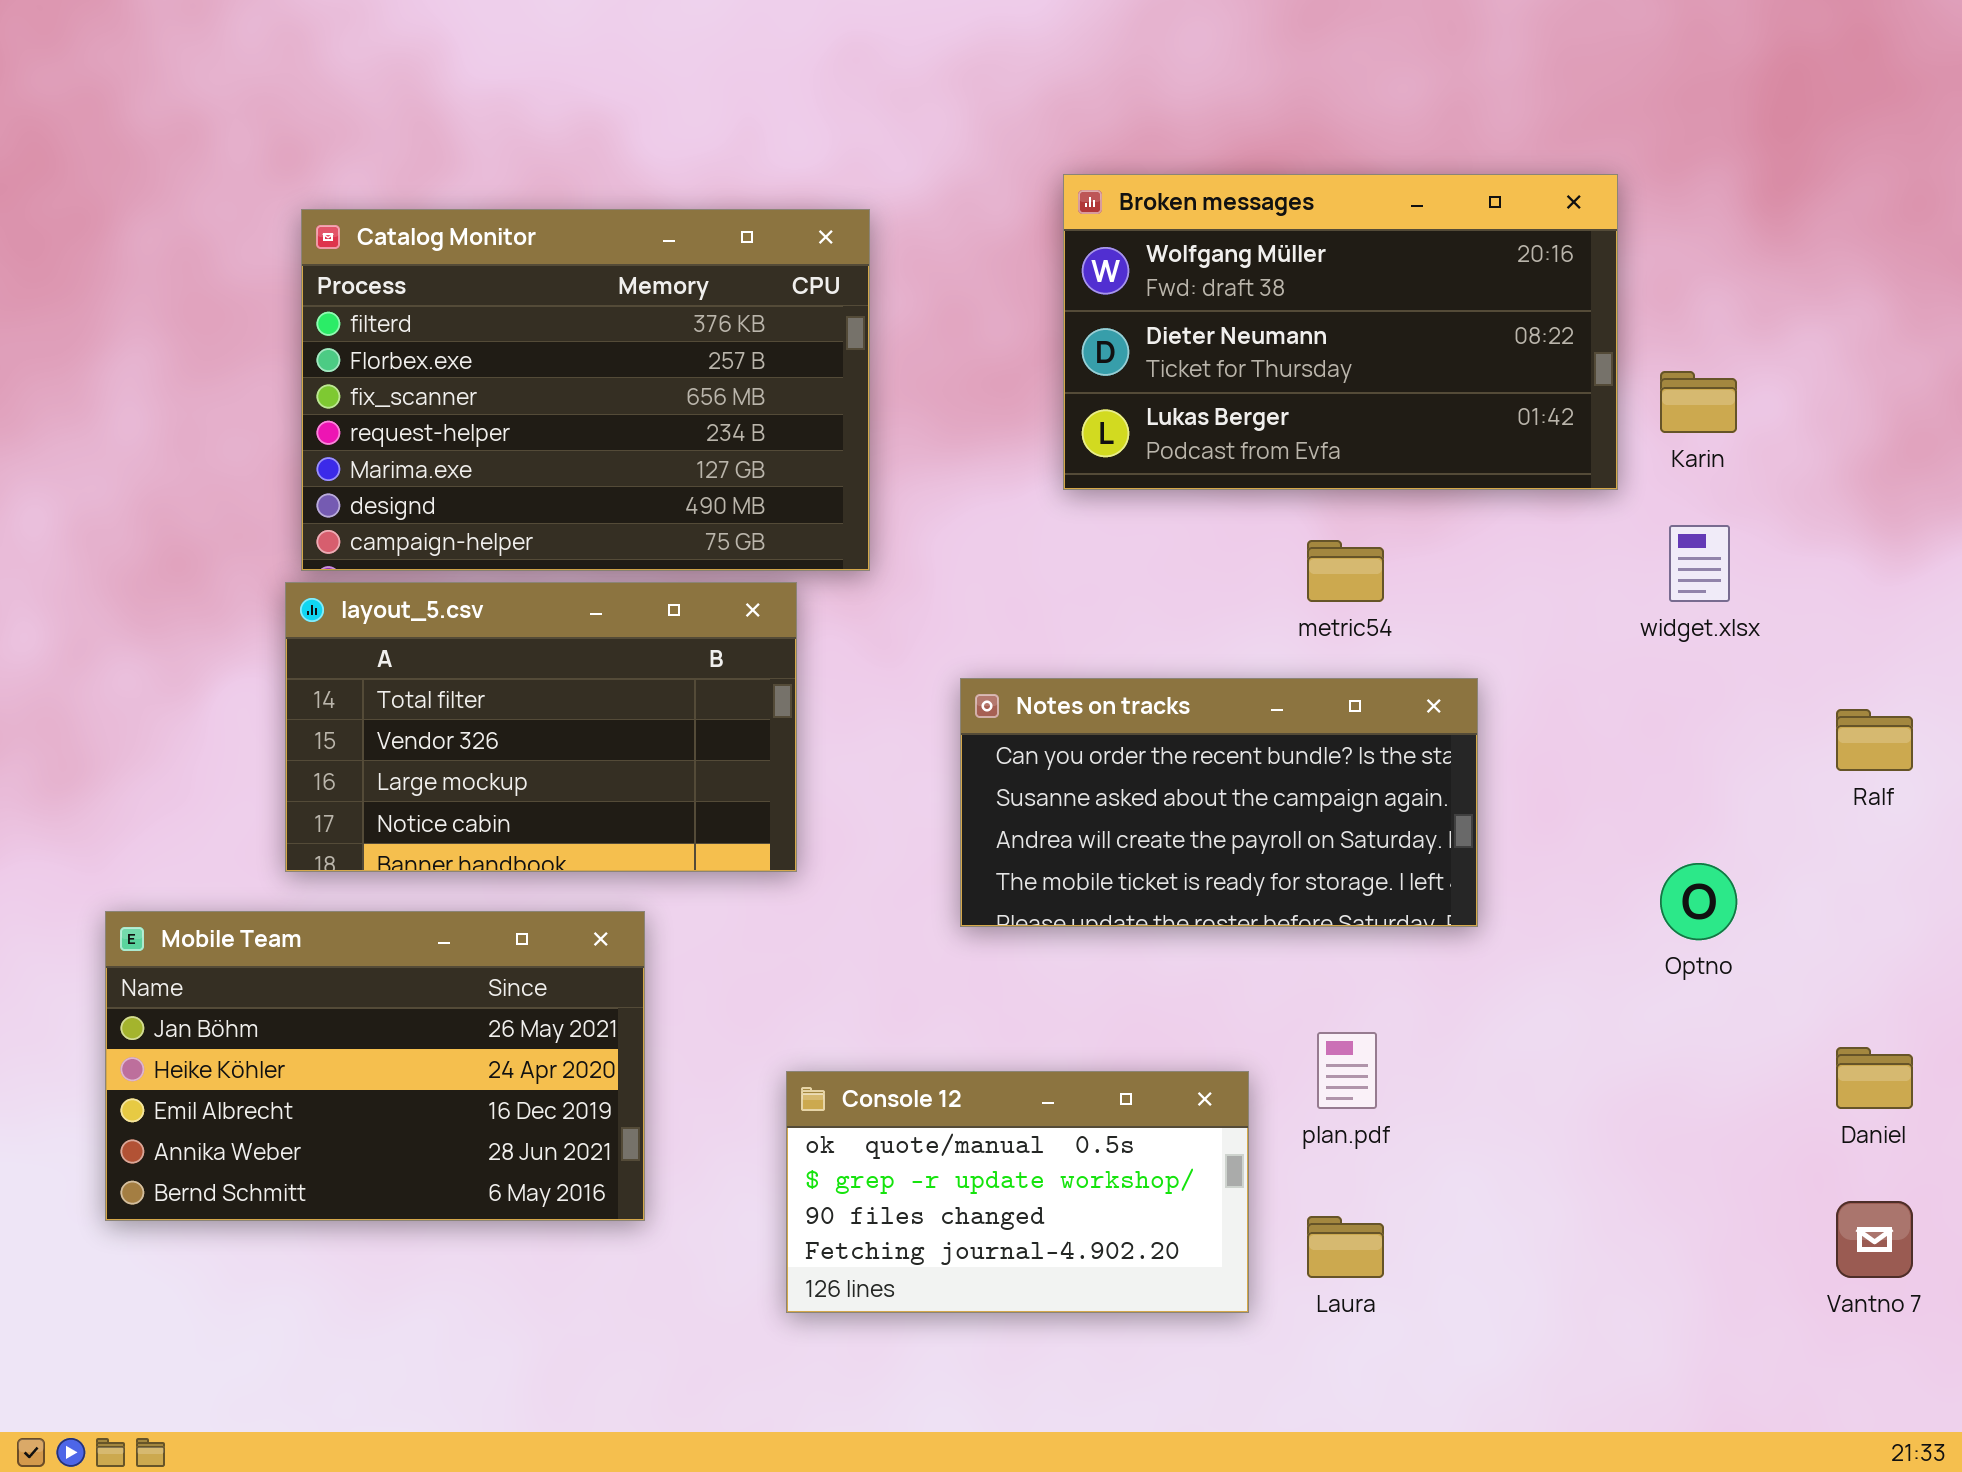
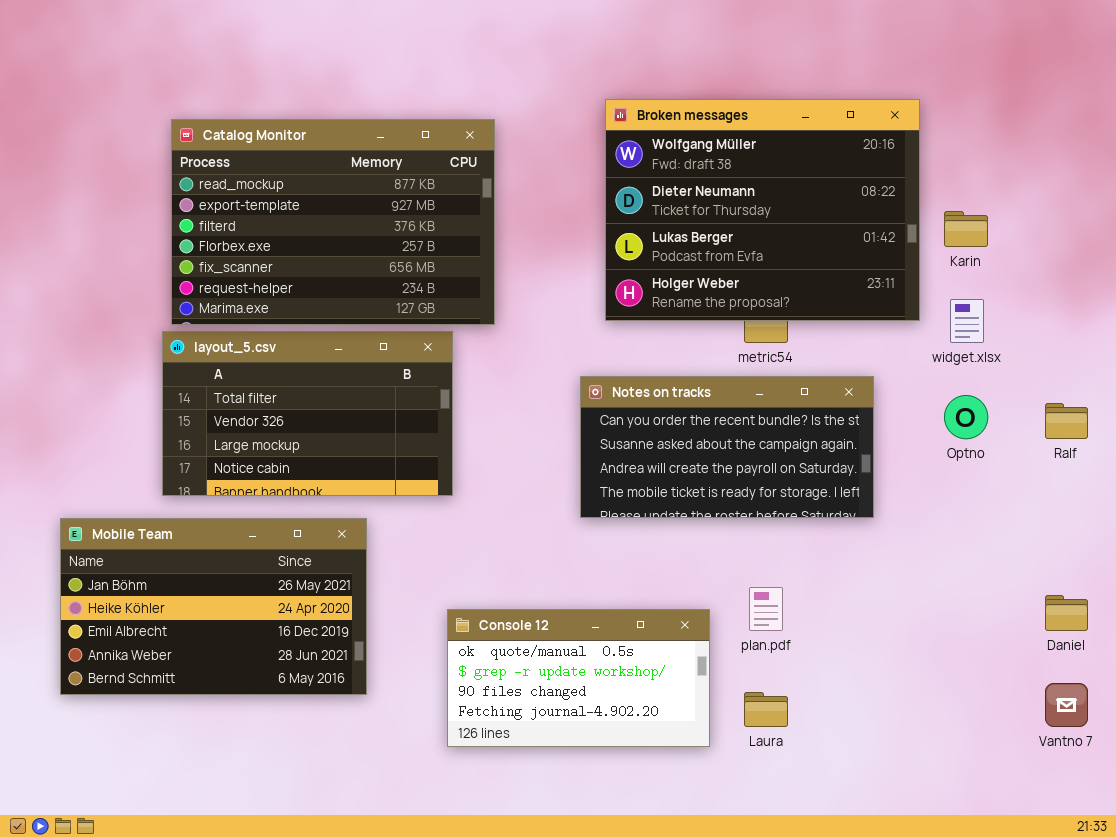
Broken messages: [1063,174,1618,490] -> [605,99,920,321], resized
Catalog Monitor: [301,209,870,571] -> [171,119,495,325], scrolled up 2 rows
Notes on tracks: [960,678,1478,927] -> [580,376,874,518], moved
Optno: [1660,863,1737,940] -> [944,395,988,439], moved

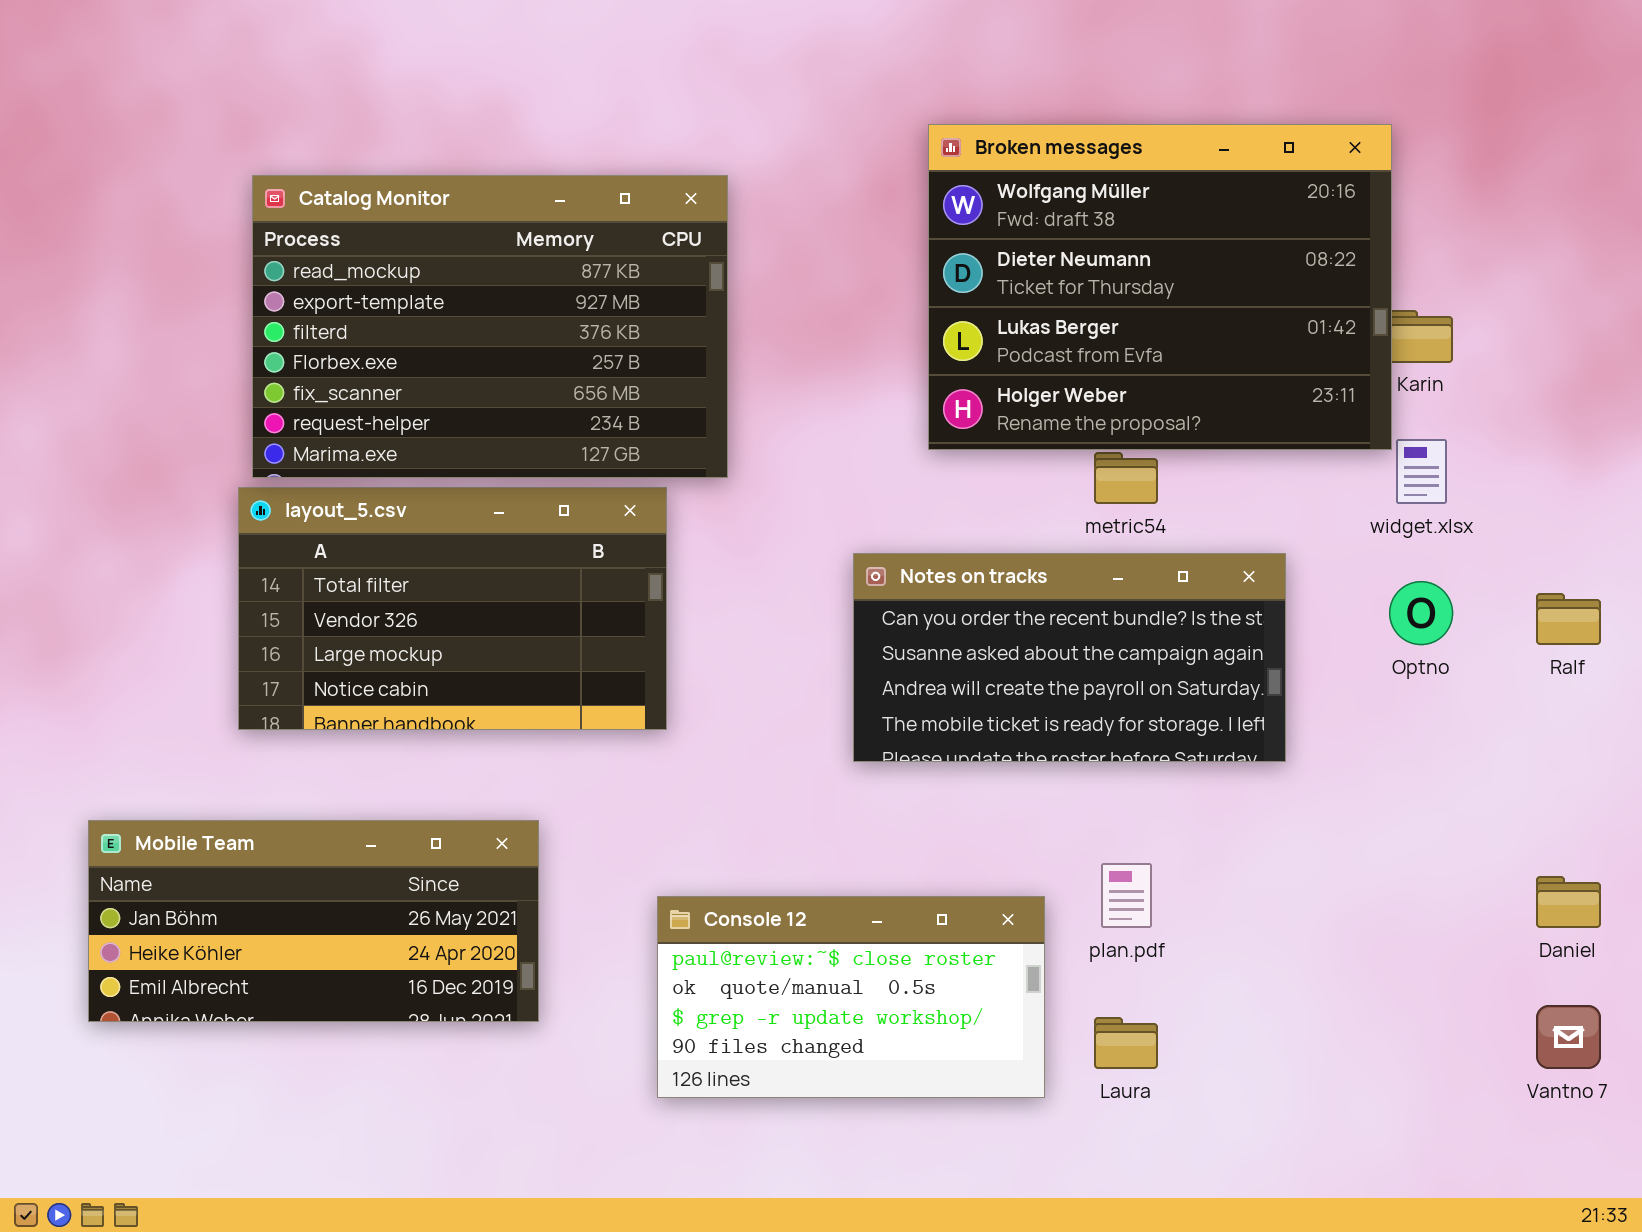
Broken messages: [605,99,920,321] -> [928,124,1392,450], moved
Mobile Team: [60,518,367,695] -> [88,820,539,1022], resized
Console 12: [447,609,710,747] -> [657,896,1045,1098], scrolled up 1 row

